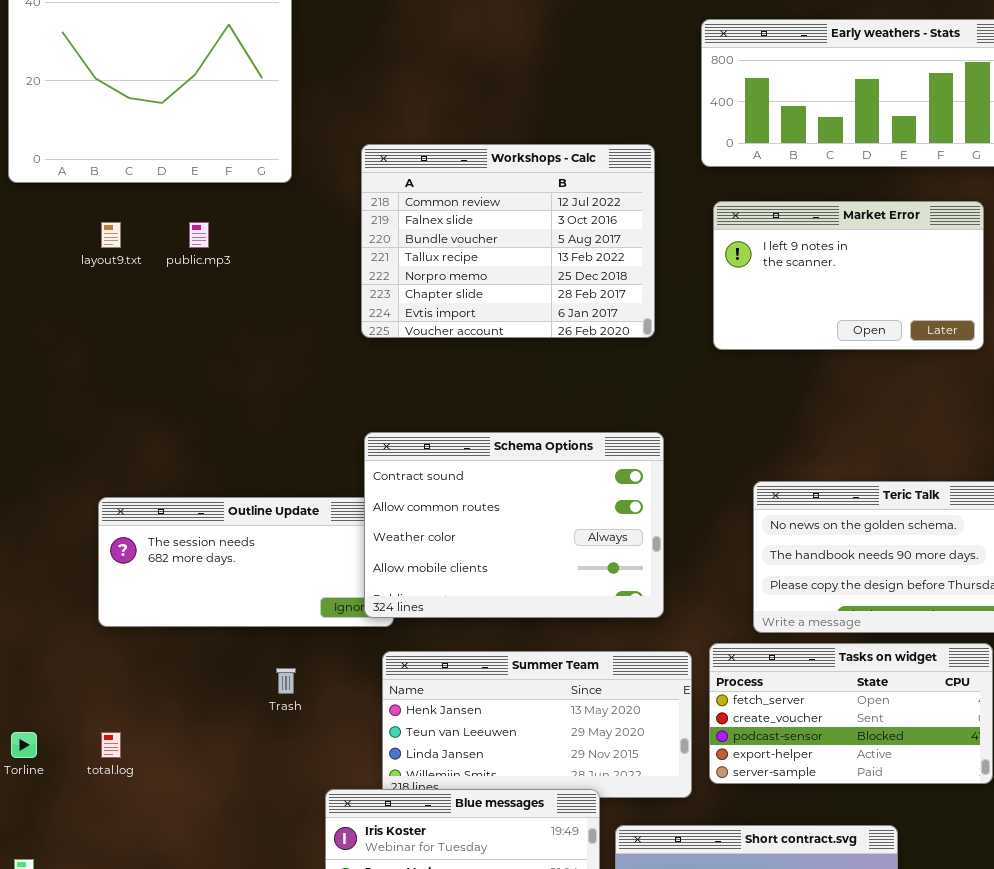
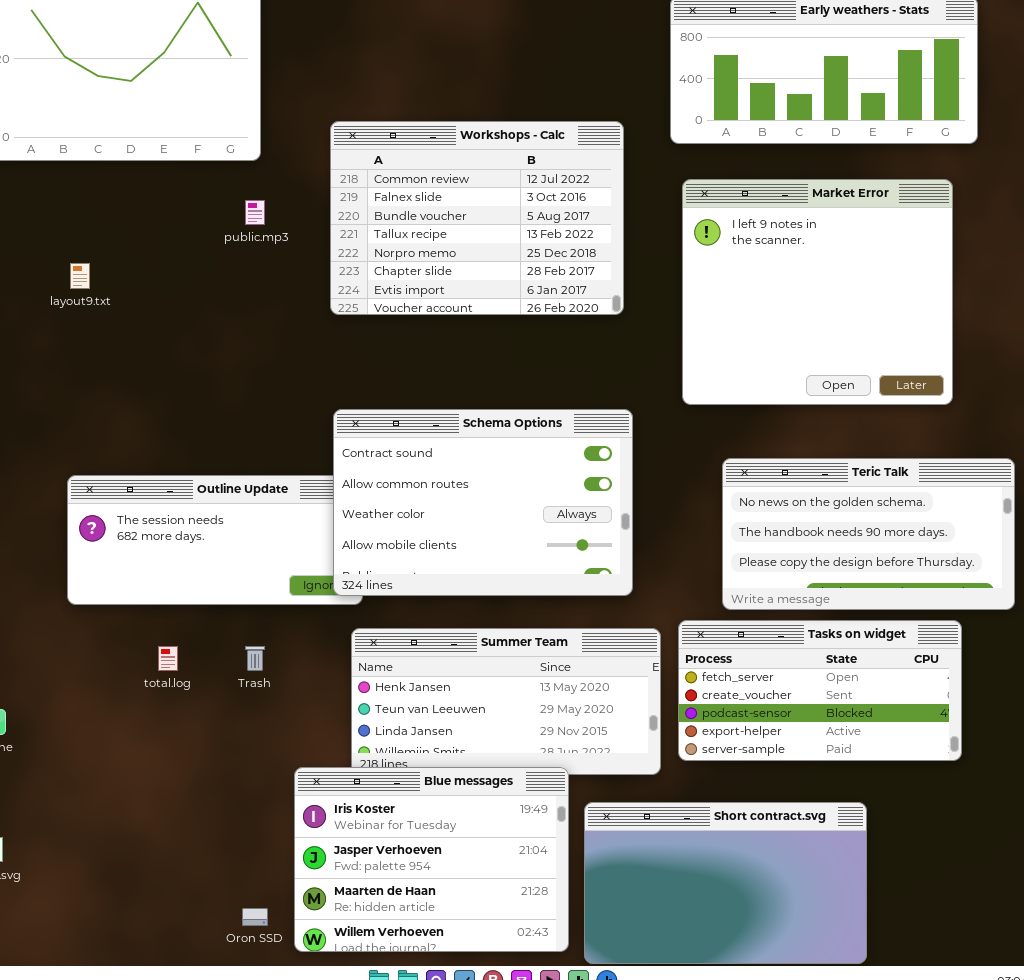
Market Error: [713,201,984,350] -> [682,179,953,405], resized
layout9.txt: [101,222,121,248] -> [70,263,90,289], moved
public.mp3: [189,222,209,248] -> [245,200,265,225], moved
total.log: [101,732,121,758] -> [158,646,178,671], moved

